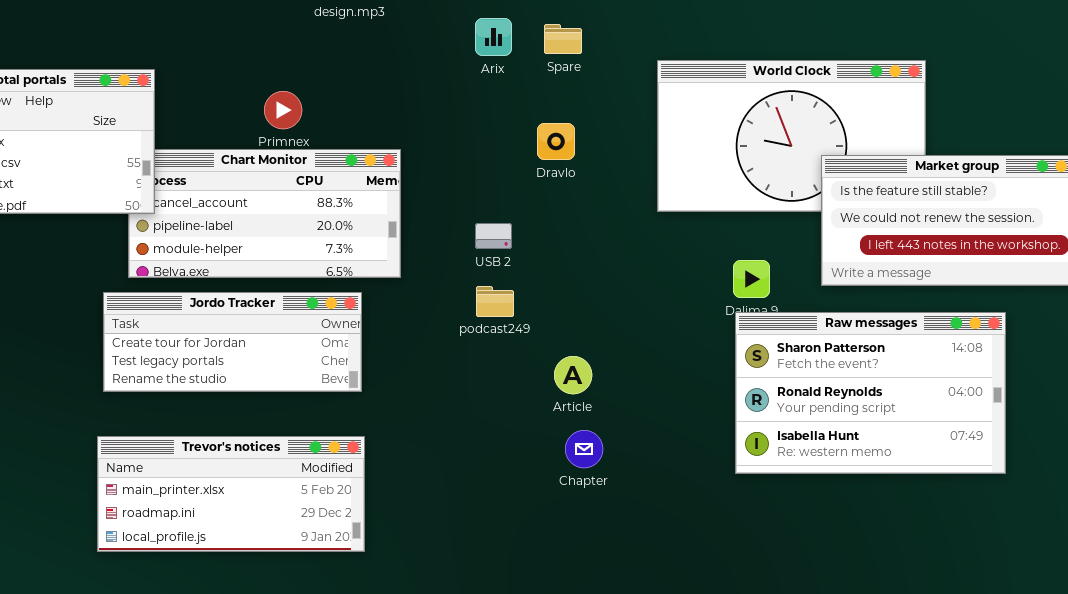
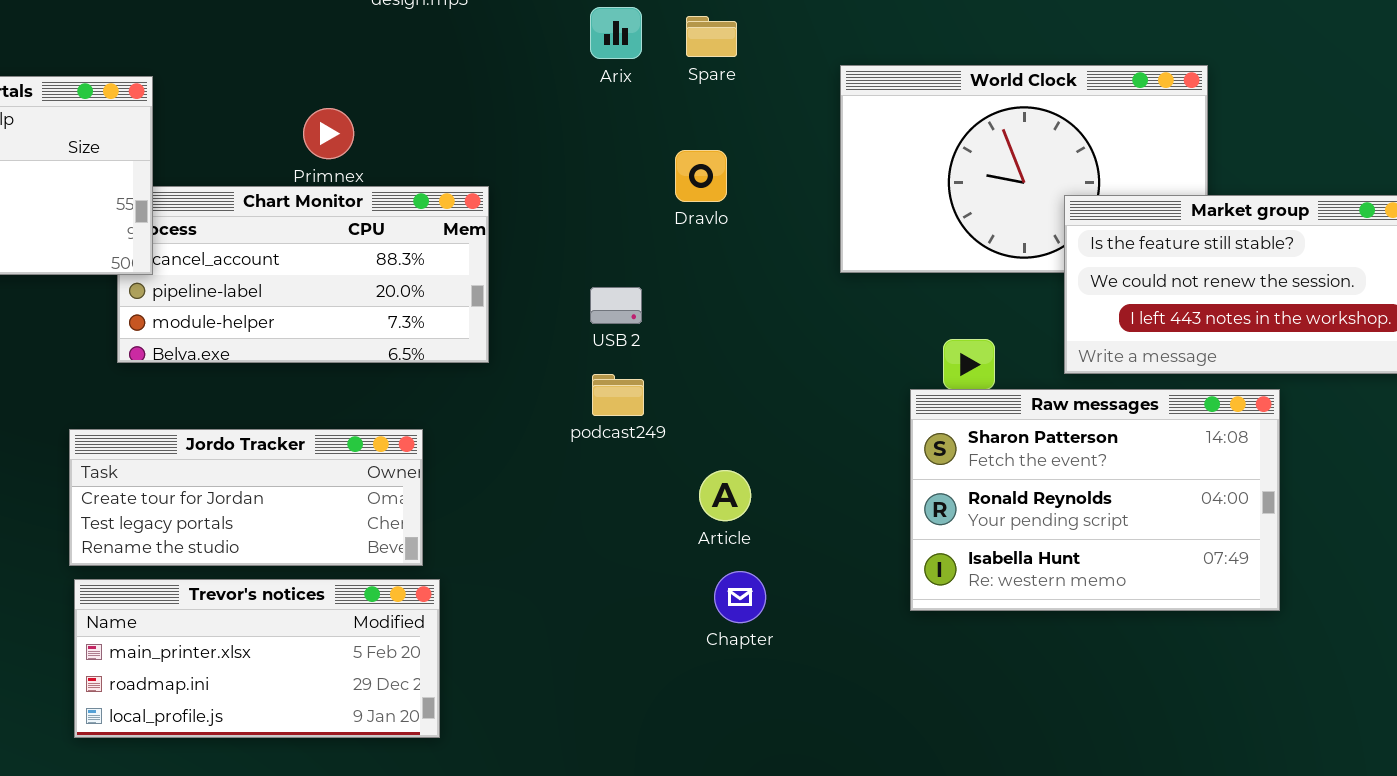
Jordo Tracker: [103,292,362,392] -> [69,429,423,566], moved
Raw messages: [735,312,1006,474] -> [910,389,1280,611], moved

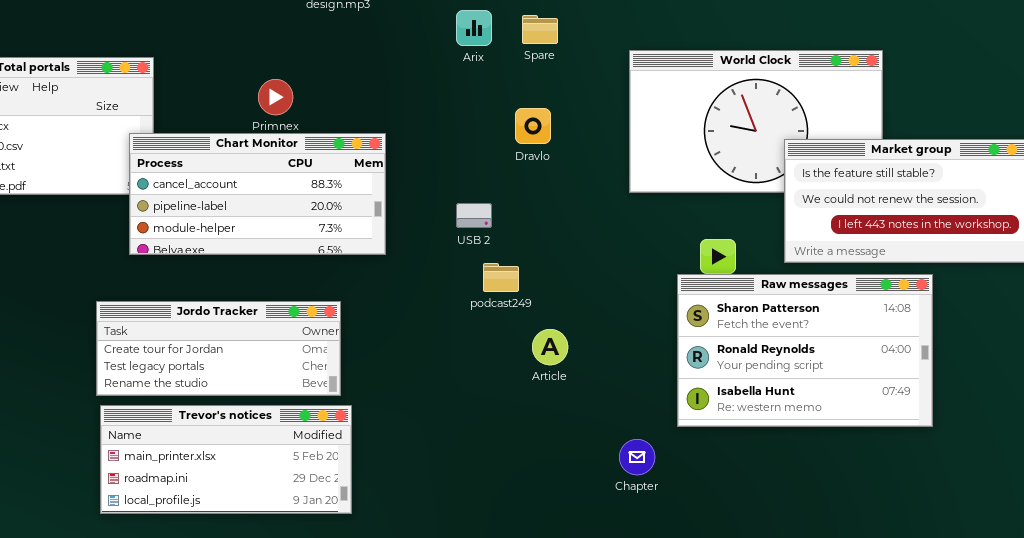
Chart Monitor: [117,186,489,363] -> [129,133,386,255], raised
podcast249: [592,374,644,416] -> [483,263,519,292], moved
Chapter: [714,571,766,623] -> [619,439,655,475], moved

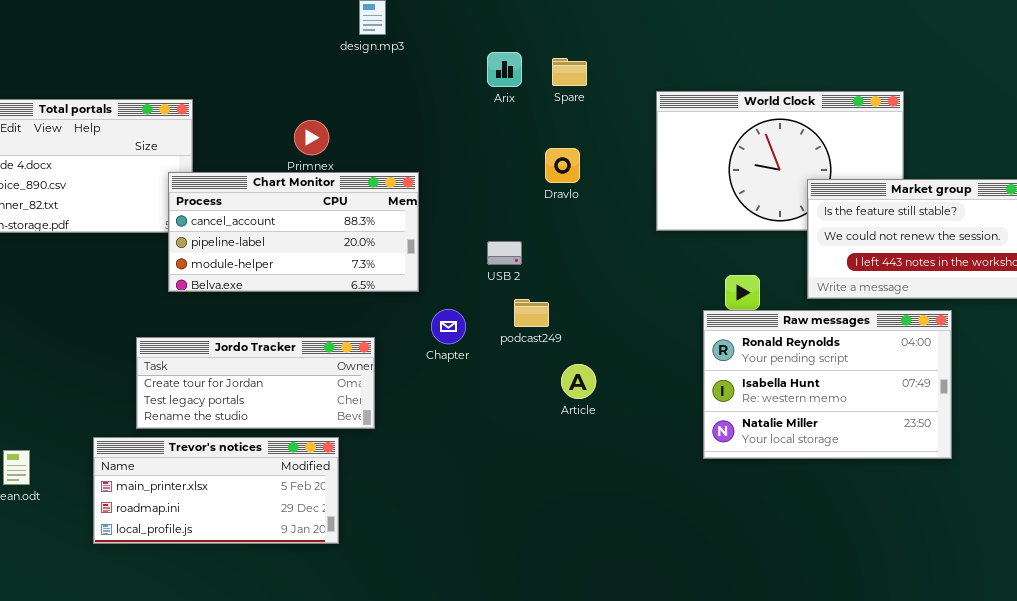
Raw messages: [677,274,933,427] -> [703,310,952,459], scrolled down 1 row
Trevor's notices: [100,405,352,514] -> [93,437,339,544], moved
Chapter: [619,439,655,475] -> [431,309,466,344], moved

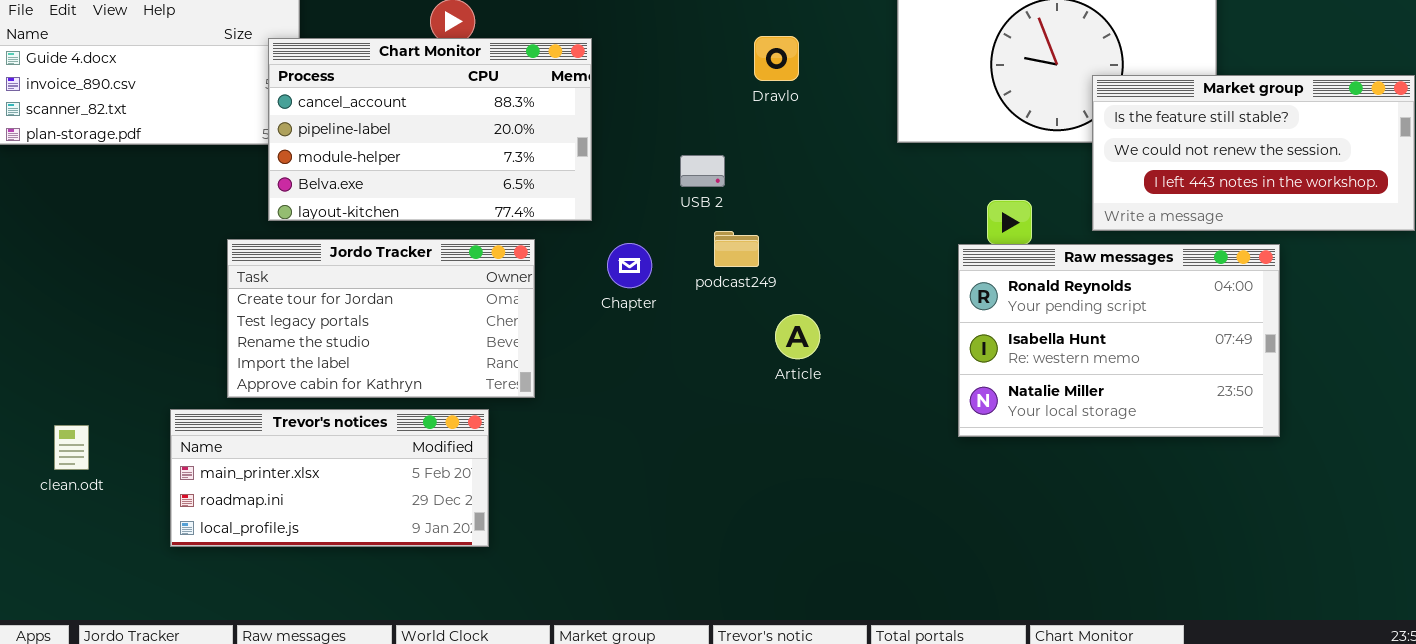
Chart Monitor: [168,172,419,292] -> [268,38,592,221], resized
Jordo Tracker: [136,337,375,429] -> [227,239,535,398], resized

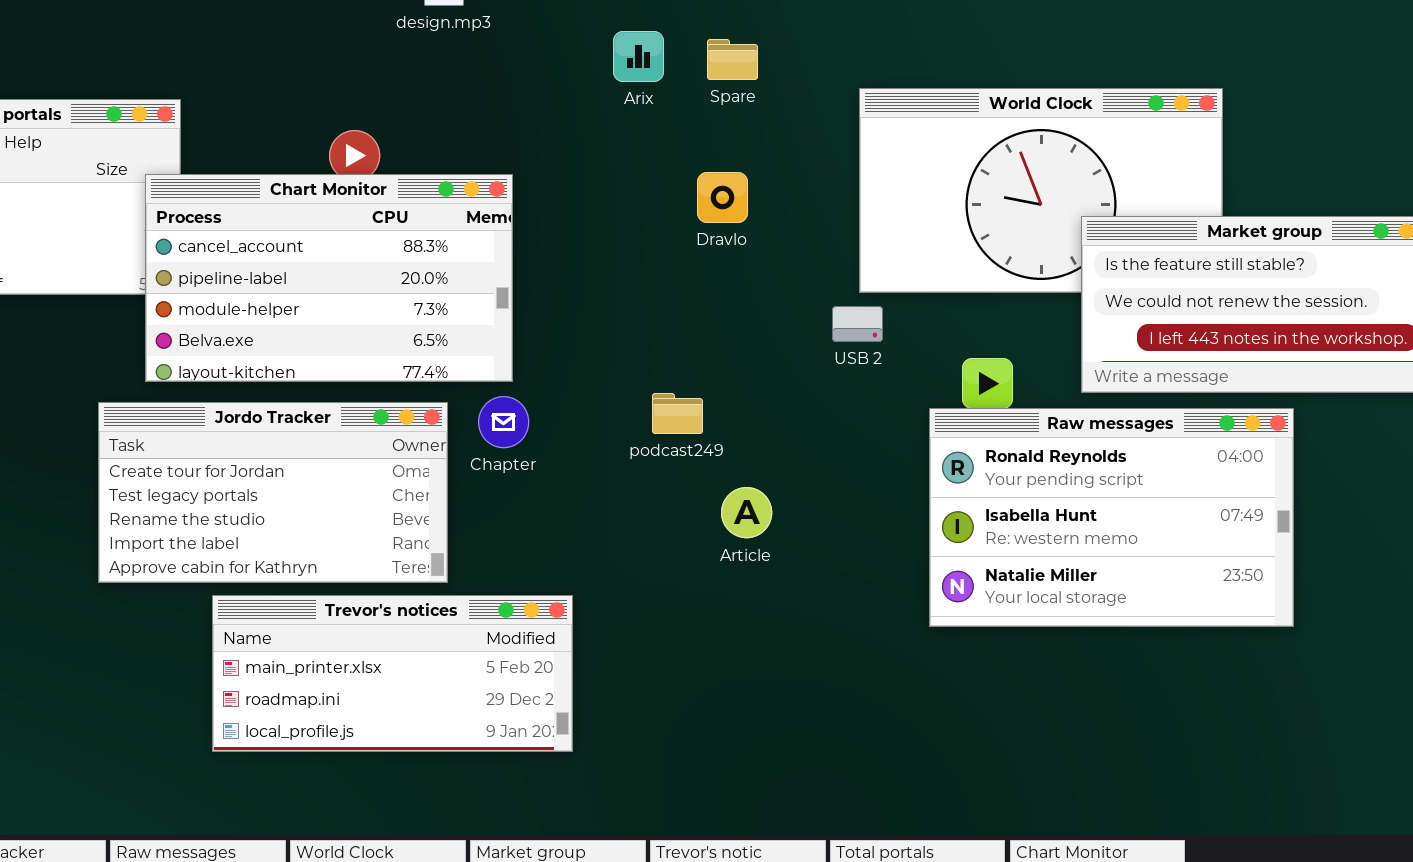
USB 2: [680,155,725,187] -> [832,306,883,342], moved
Chapter: [607,243,652,288] -> [478,396,529,448], moved
Trevor's notices: [170,409,489,547] -> [212,595,573,752], moved

